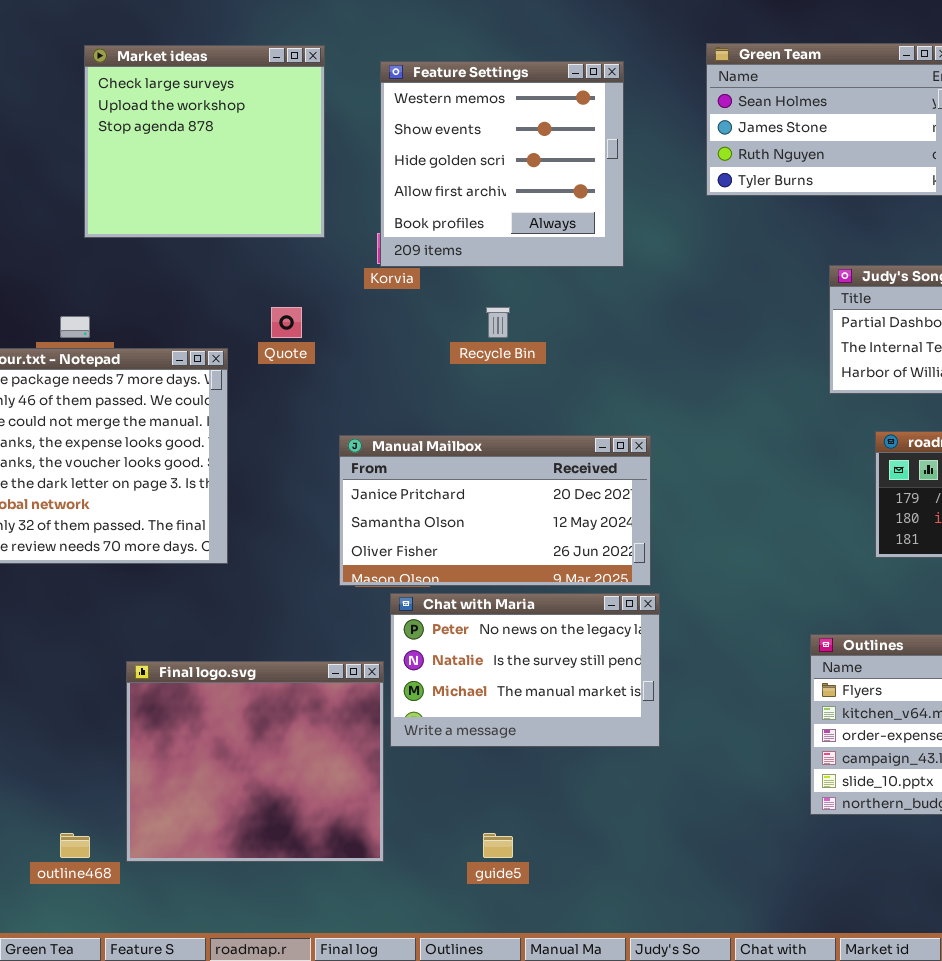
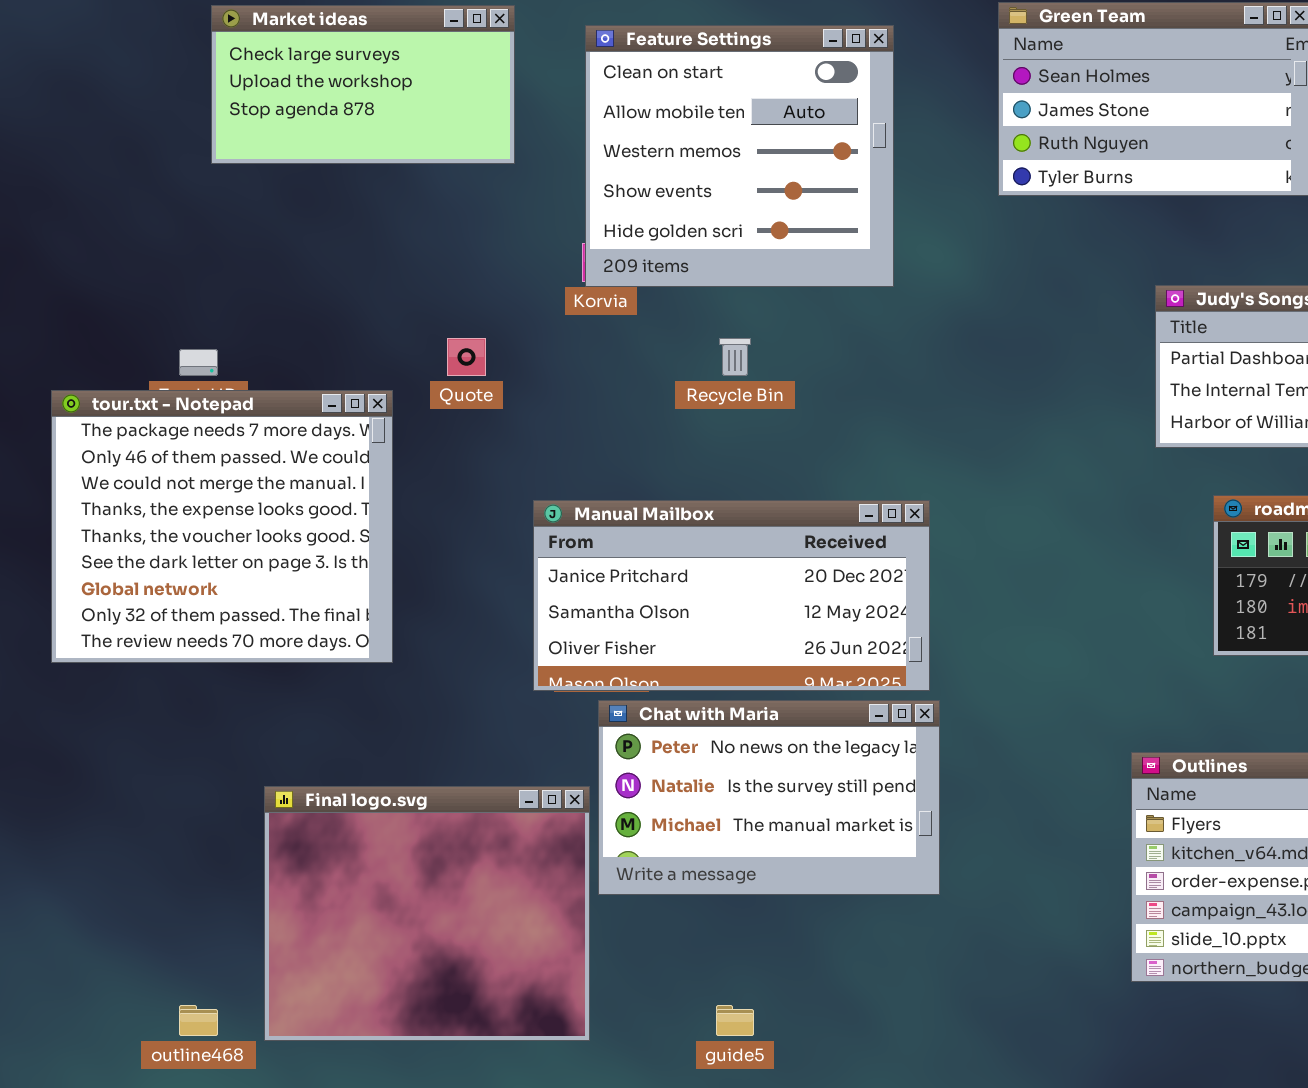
Market ideas: [84,45,325,238] -> [211,5,515,164], resized
Feature Settings: [380,61,624,267] -> [585,25,894,287], scrolled up 2 rows

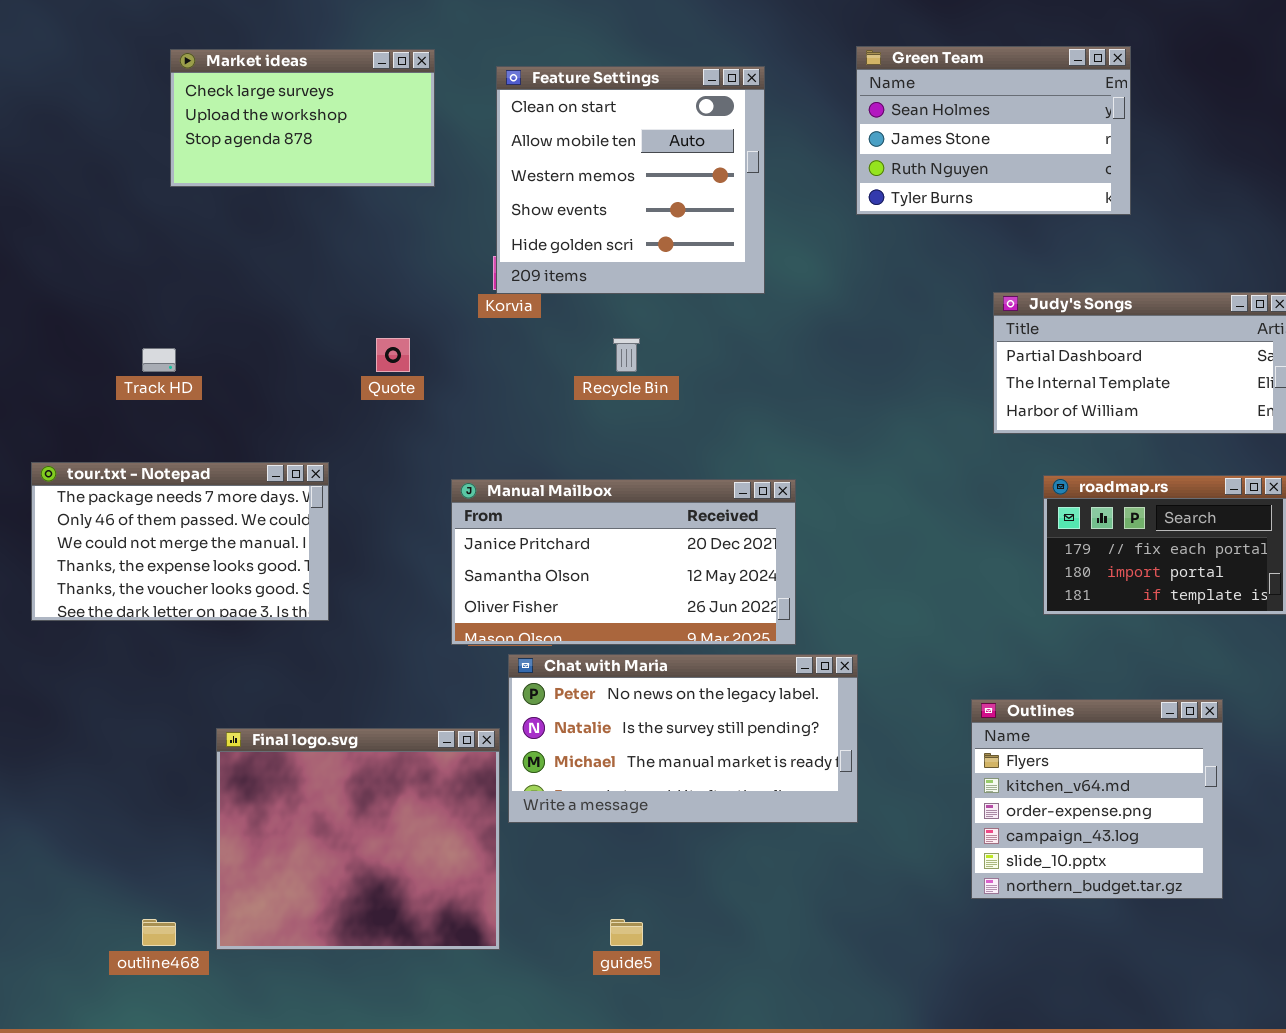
tour.txt - Notepad: [51,390,393,663] -> [31,462,329,621], resized
Chat with Maria: [598,700,940,895] -> [508,654,858,823], resized

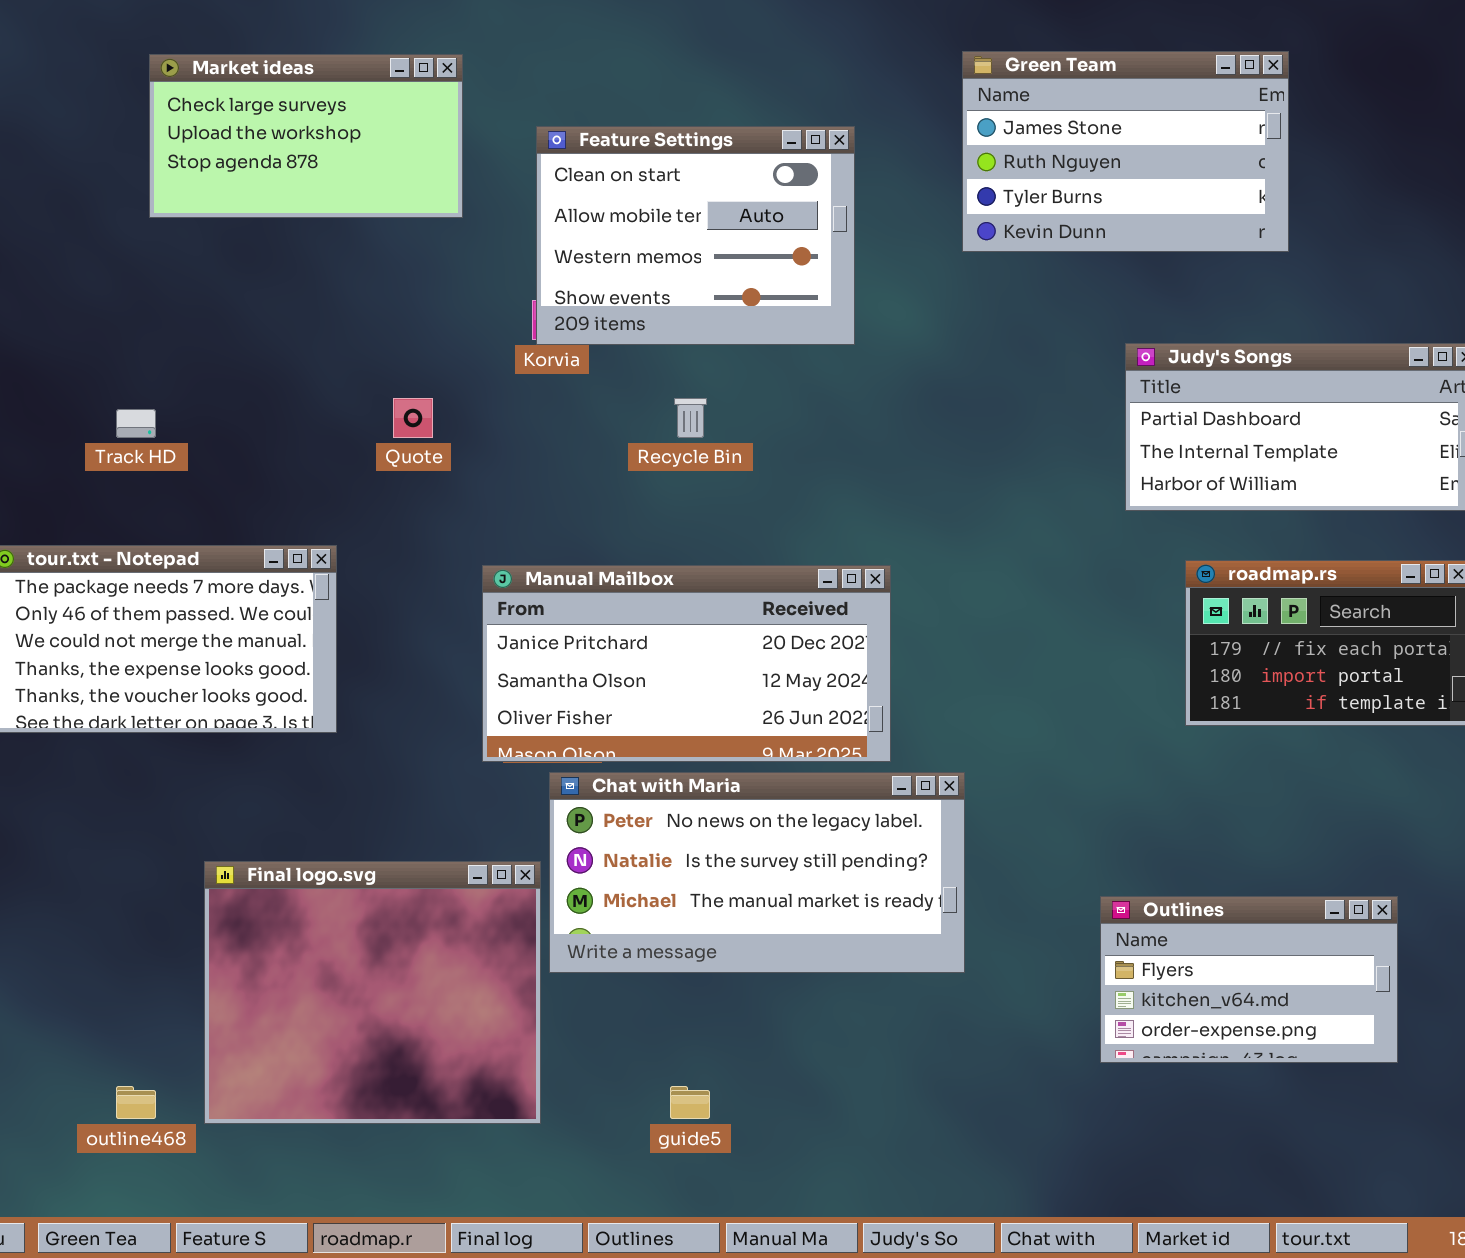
Green Team: [856,46,1131,215] -> [962,51,1289,252], scrolled down 1 row
Feature Settings: [496,66,765,294] -> [536,126,855,345], resized
Outlines: [971,699,1223,899] -> [1100,896,1398,1063], resized

